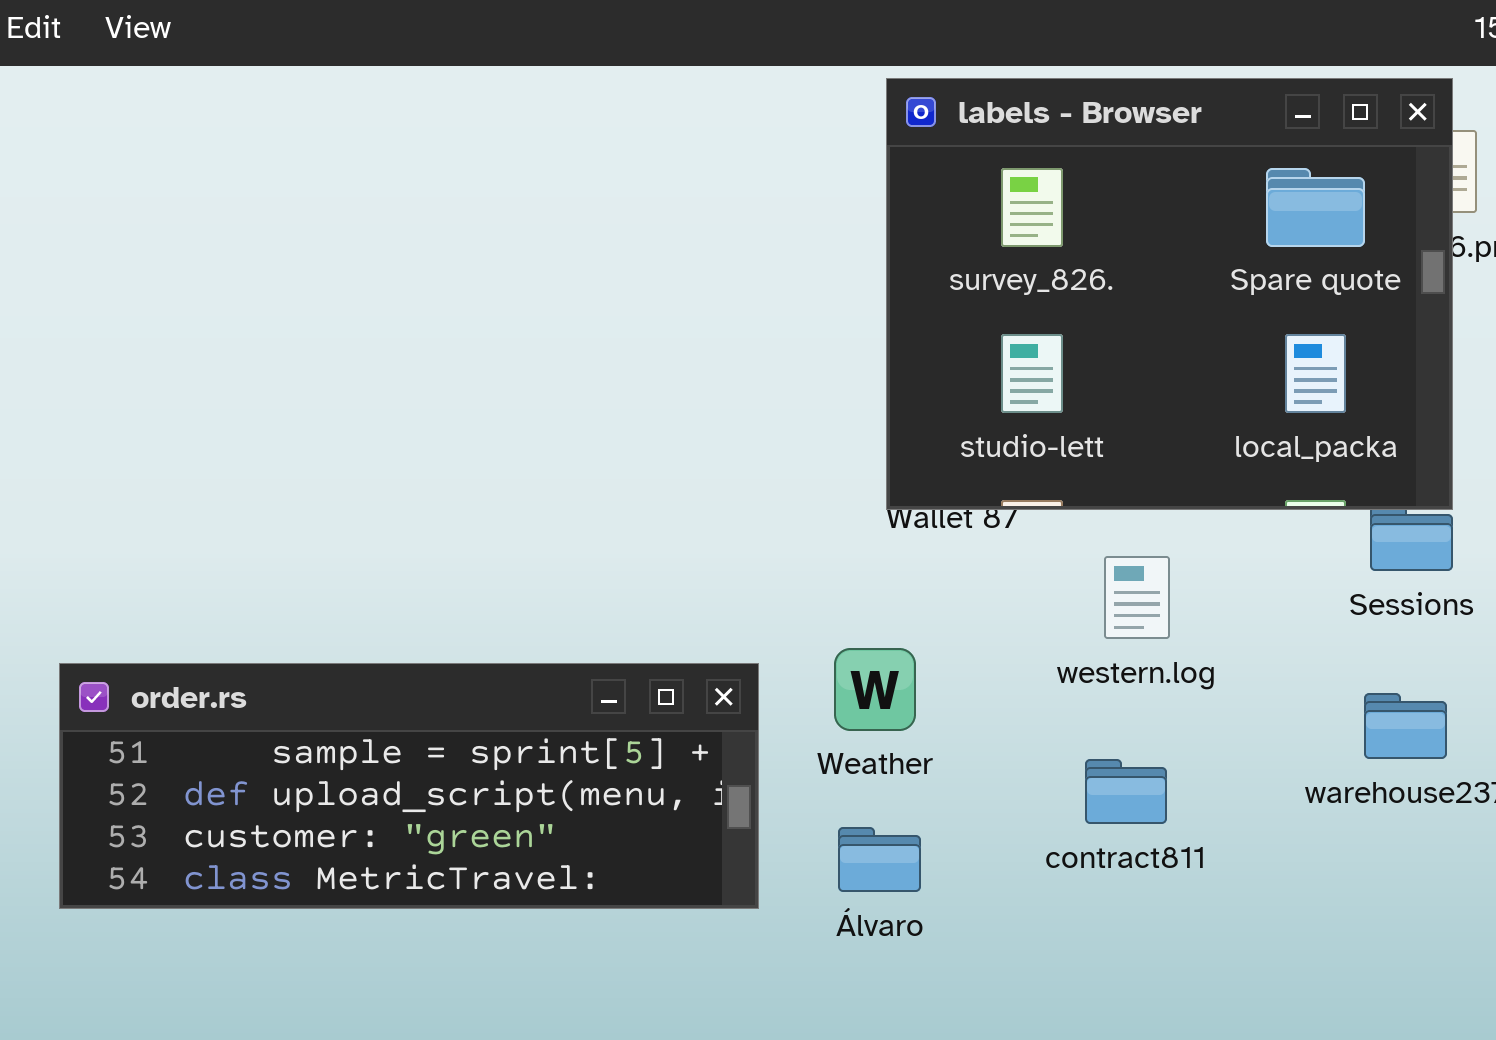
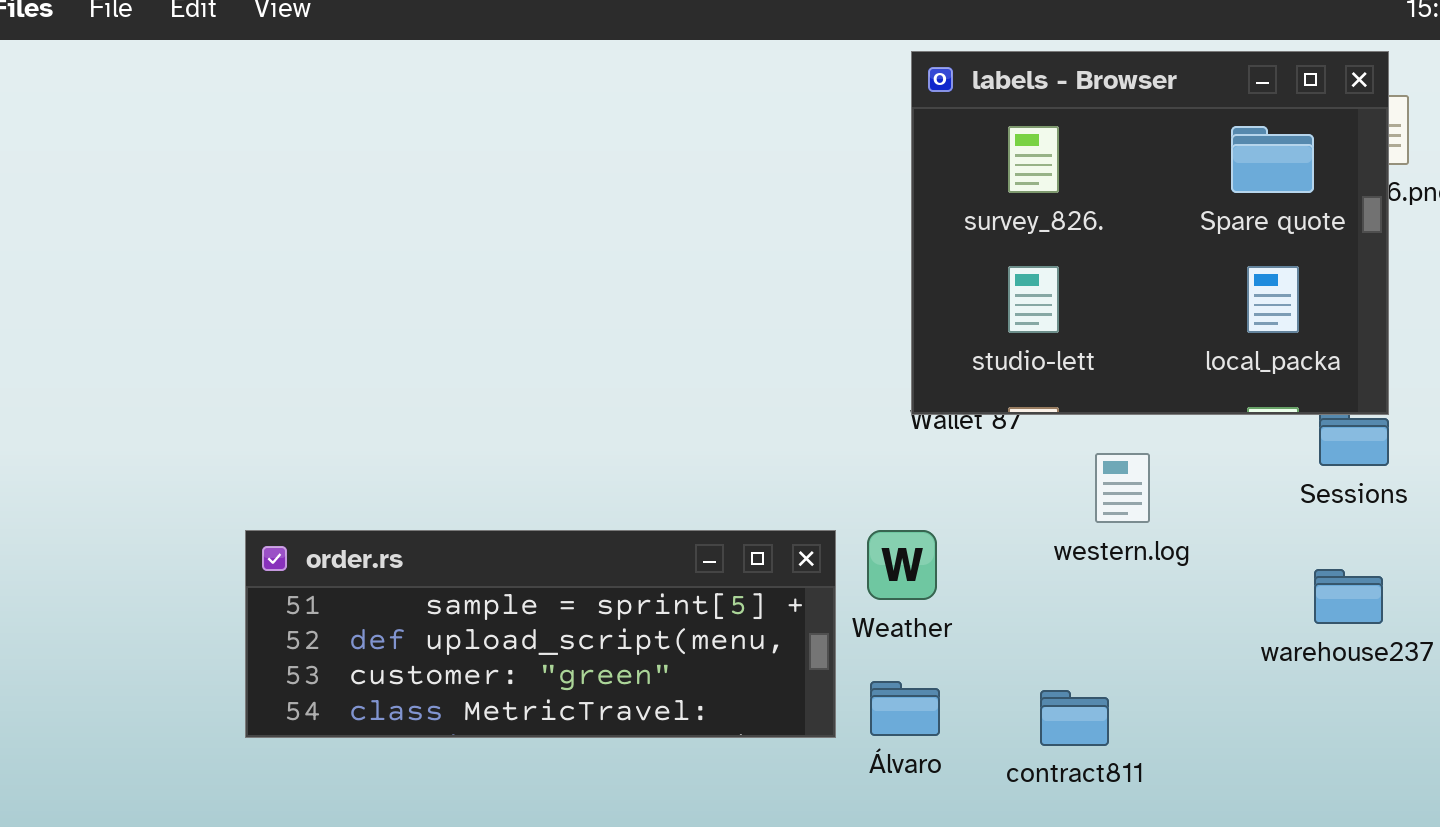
order.rs: [59,663,759,909] -> [245,530,836,738], moved
contract811: [1085,759,1167,824] -> [1040,690,1109,746], moved

